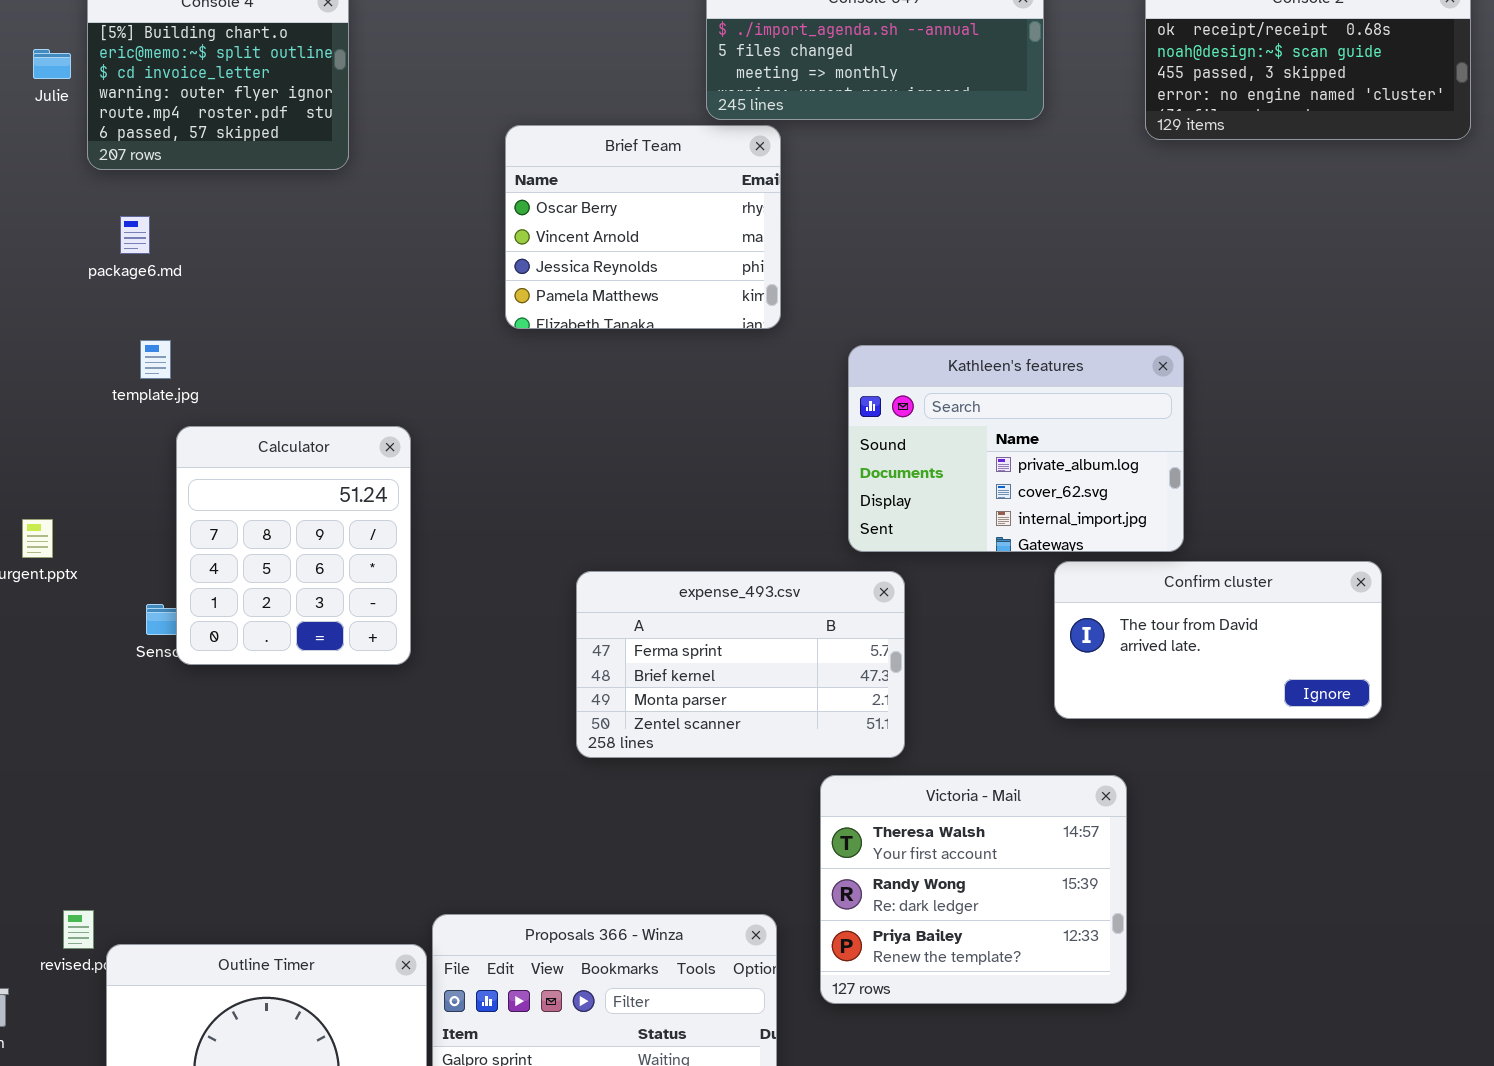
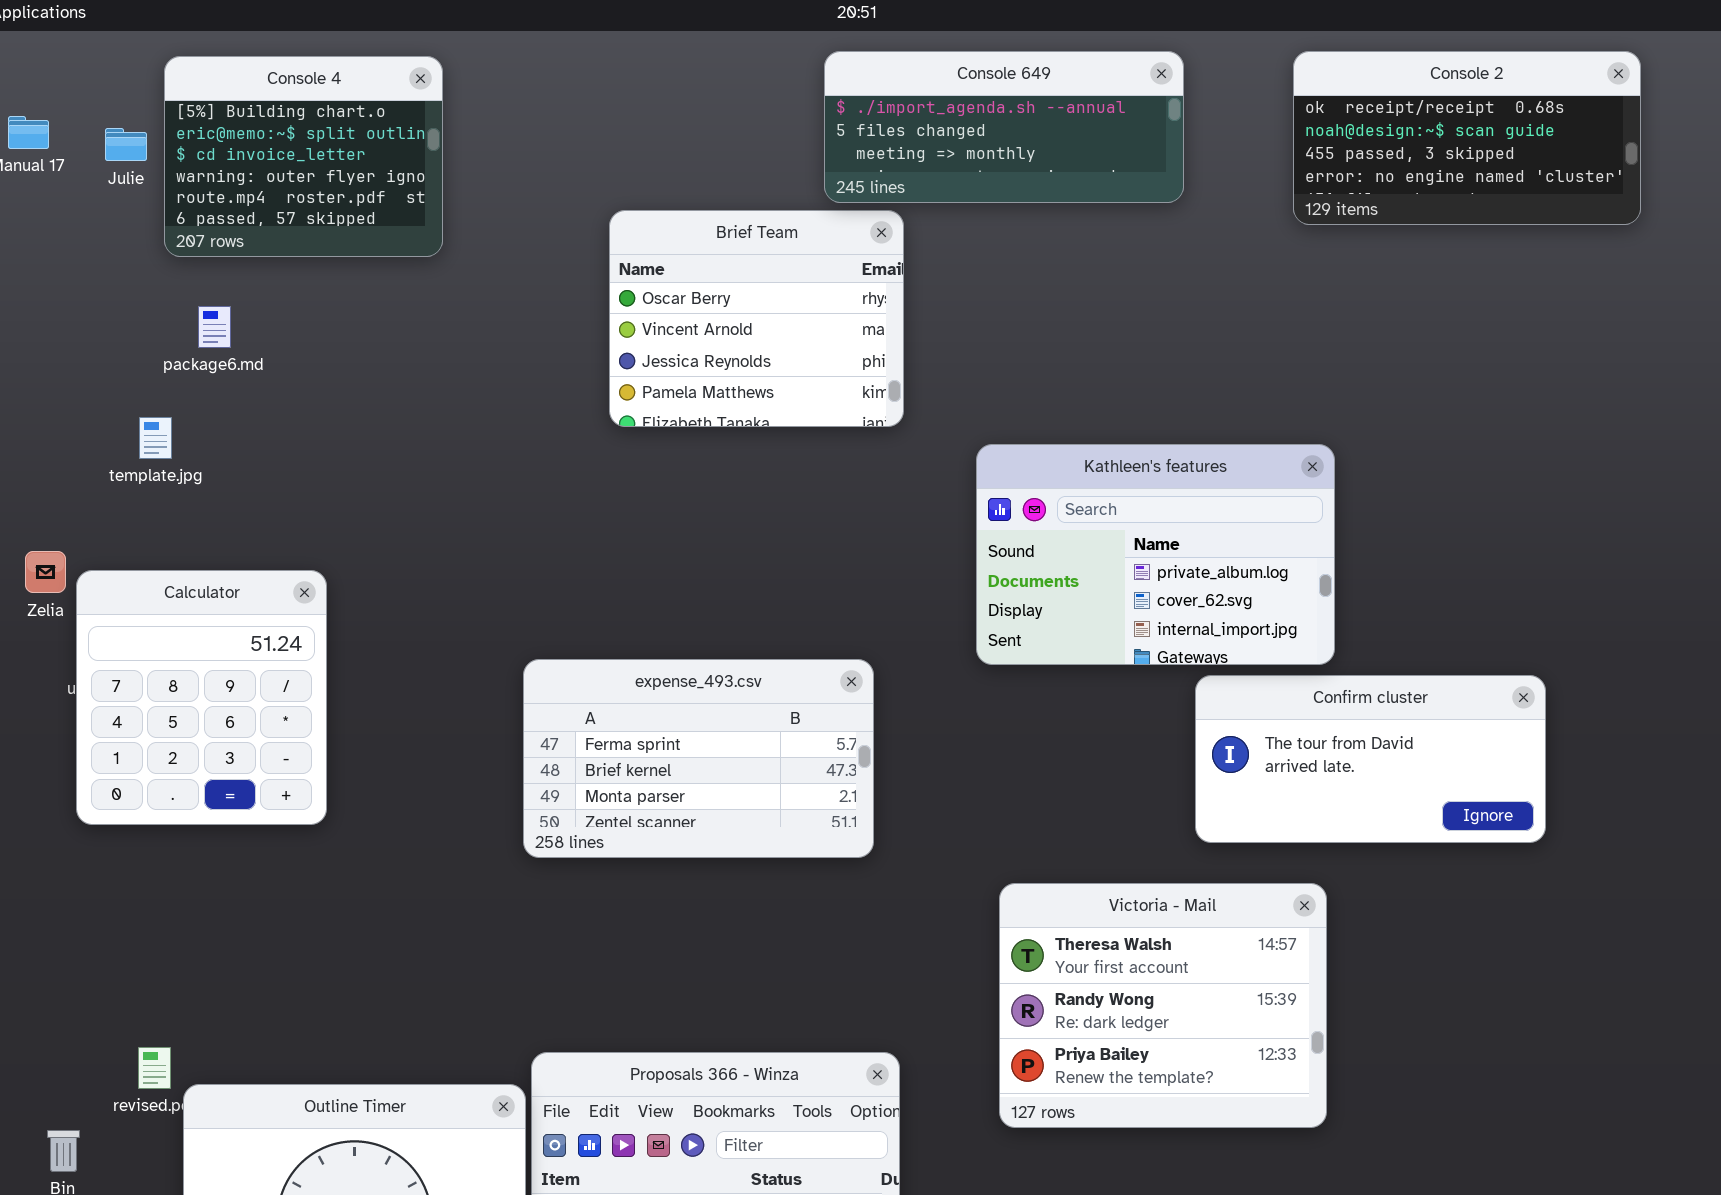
template.jpg: [140,340,171,379] -> [139,417,172,459], moved
Calculator: [176,426,411,665] -> [76,570,327,825], moved
expense_493.csv: [576,571,905,758] -> [523,659,874,858], moved
Victoria - Mail: [820,775,1127,1004] -> [999,883,1327,1128], moved

